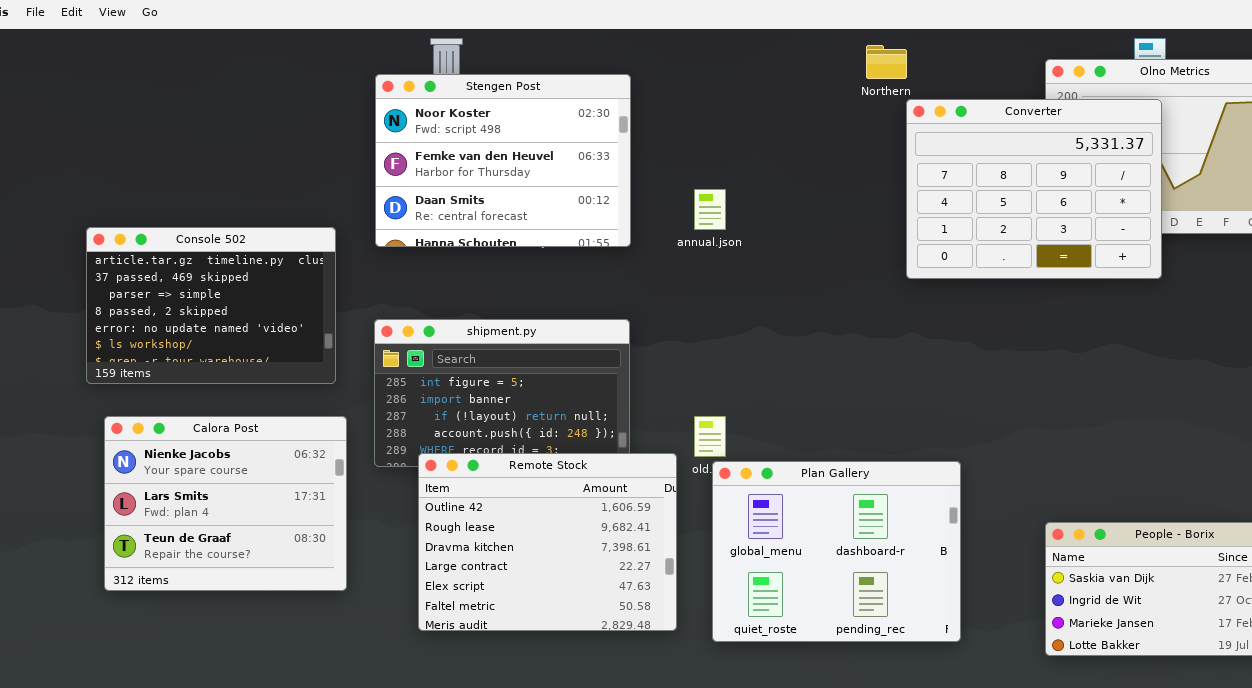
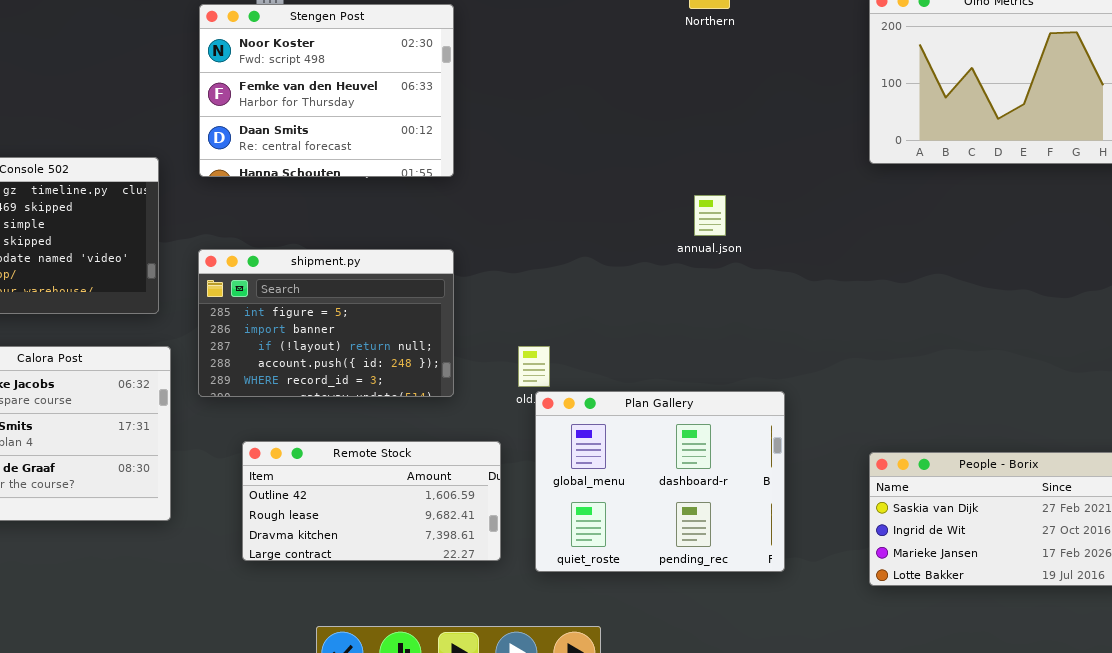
Converter: [906,99,1162,279] -> none, closed
annual.json: [694,189,726,230] -> [694,195,726,236], moved
Remote Stock: [418,453,677,631] -> [242,441,501,561], resized

